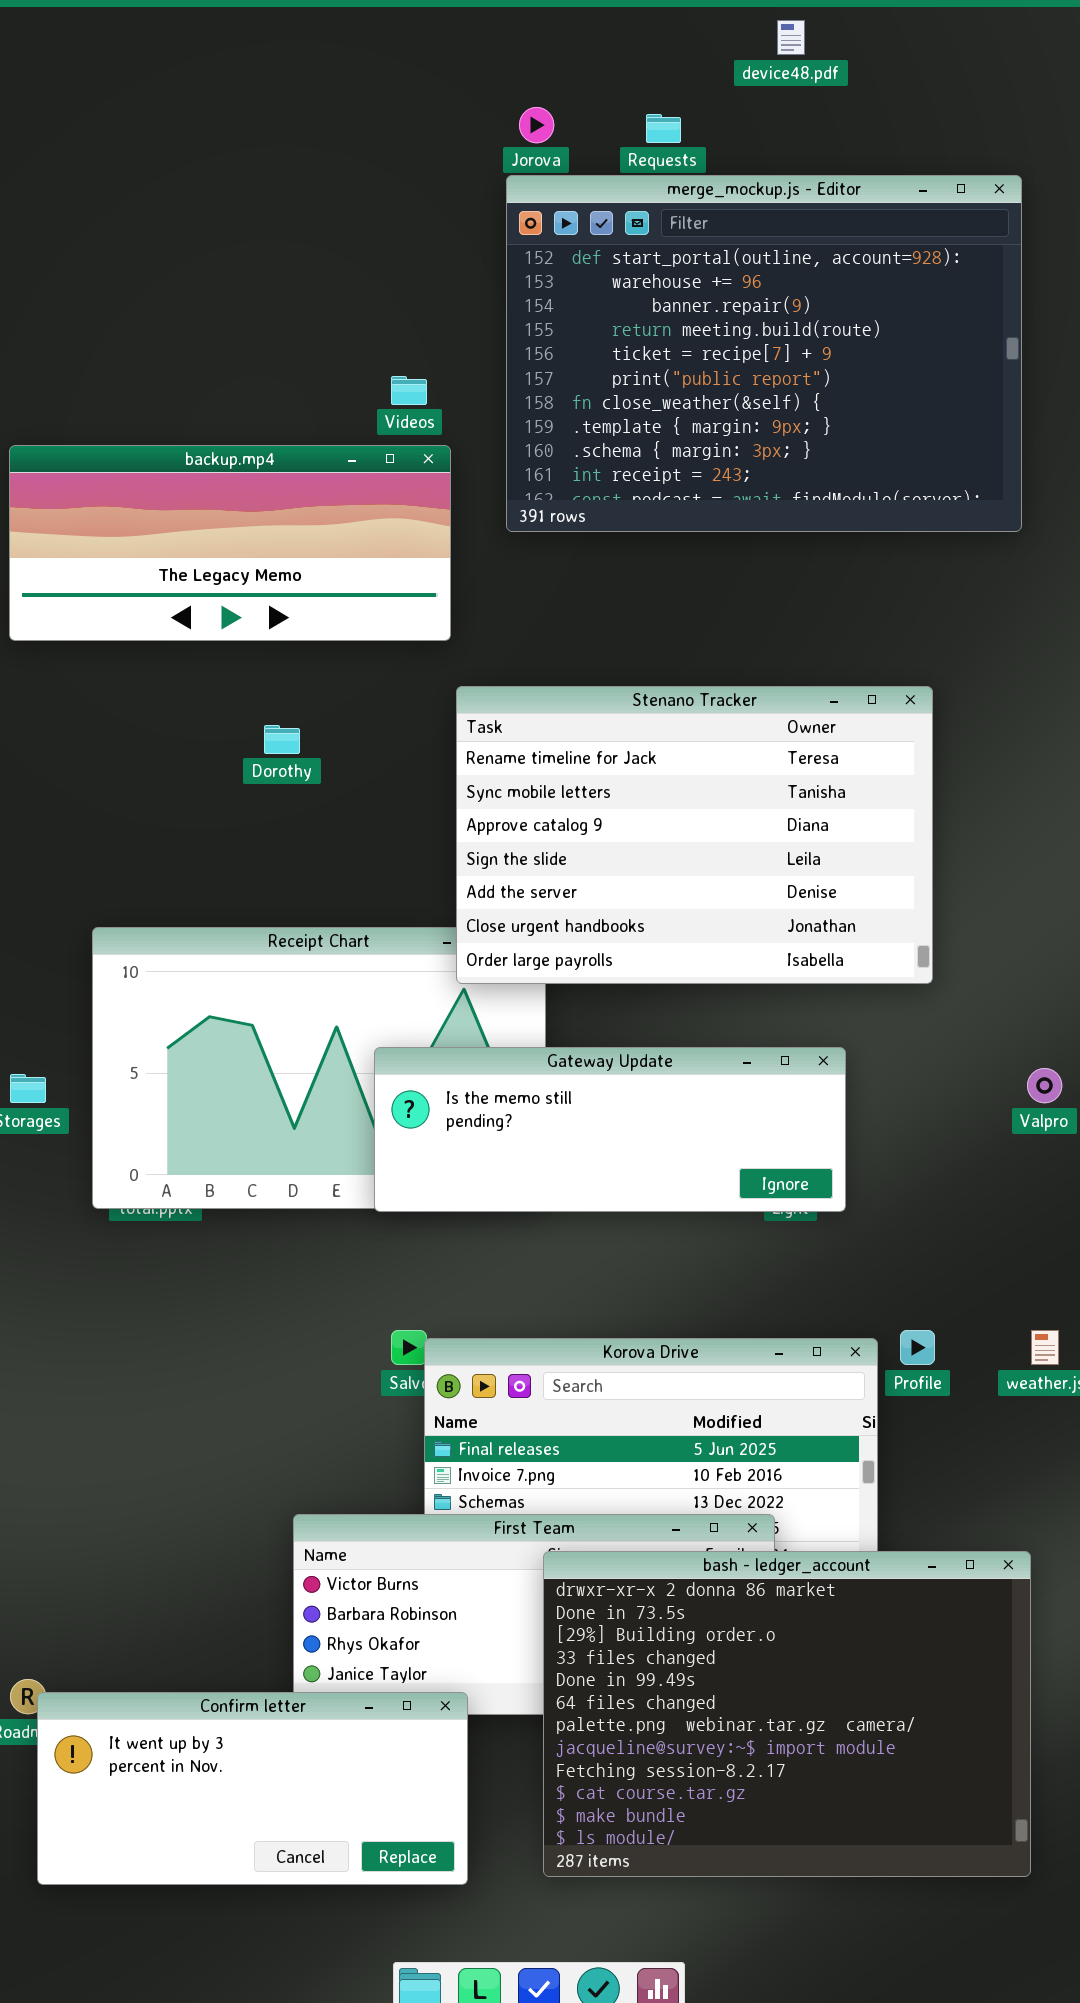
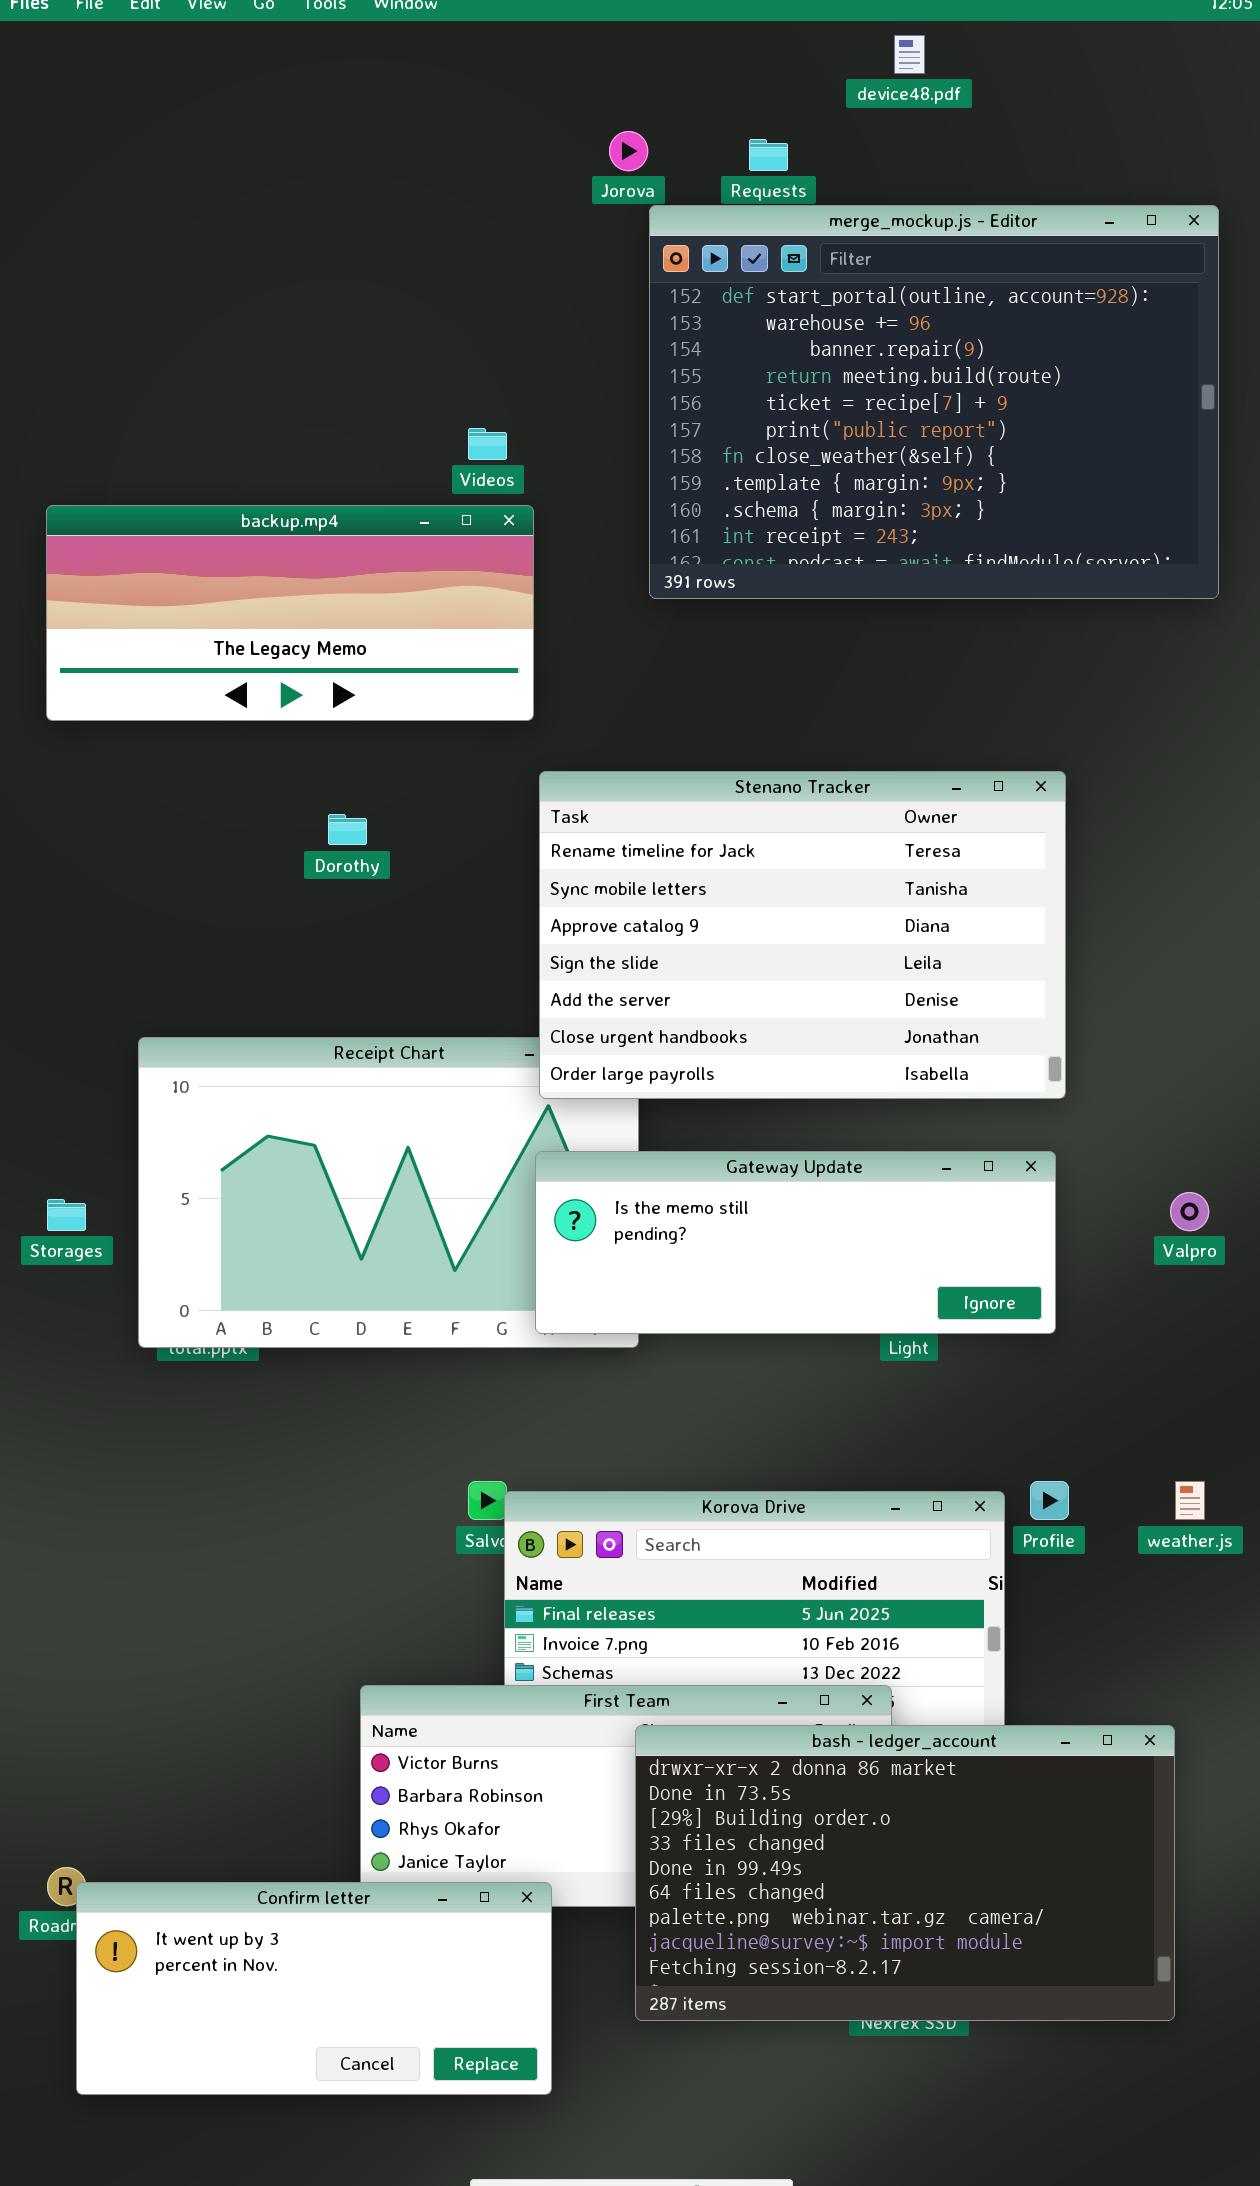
merge_mockup.js - Editor: [506,175,1022,532] -> [649,205,1219,599], moved
Gateway Update: [374,1047,846,1212] -> [535,1151,1056,1334], moved
bash - ledger_account: [543,1551,1031,1877] -> [635,1725,1175,2021], resized

